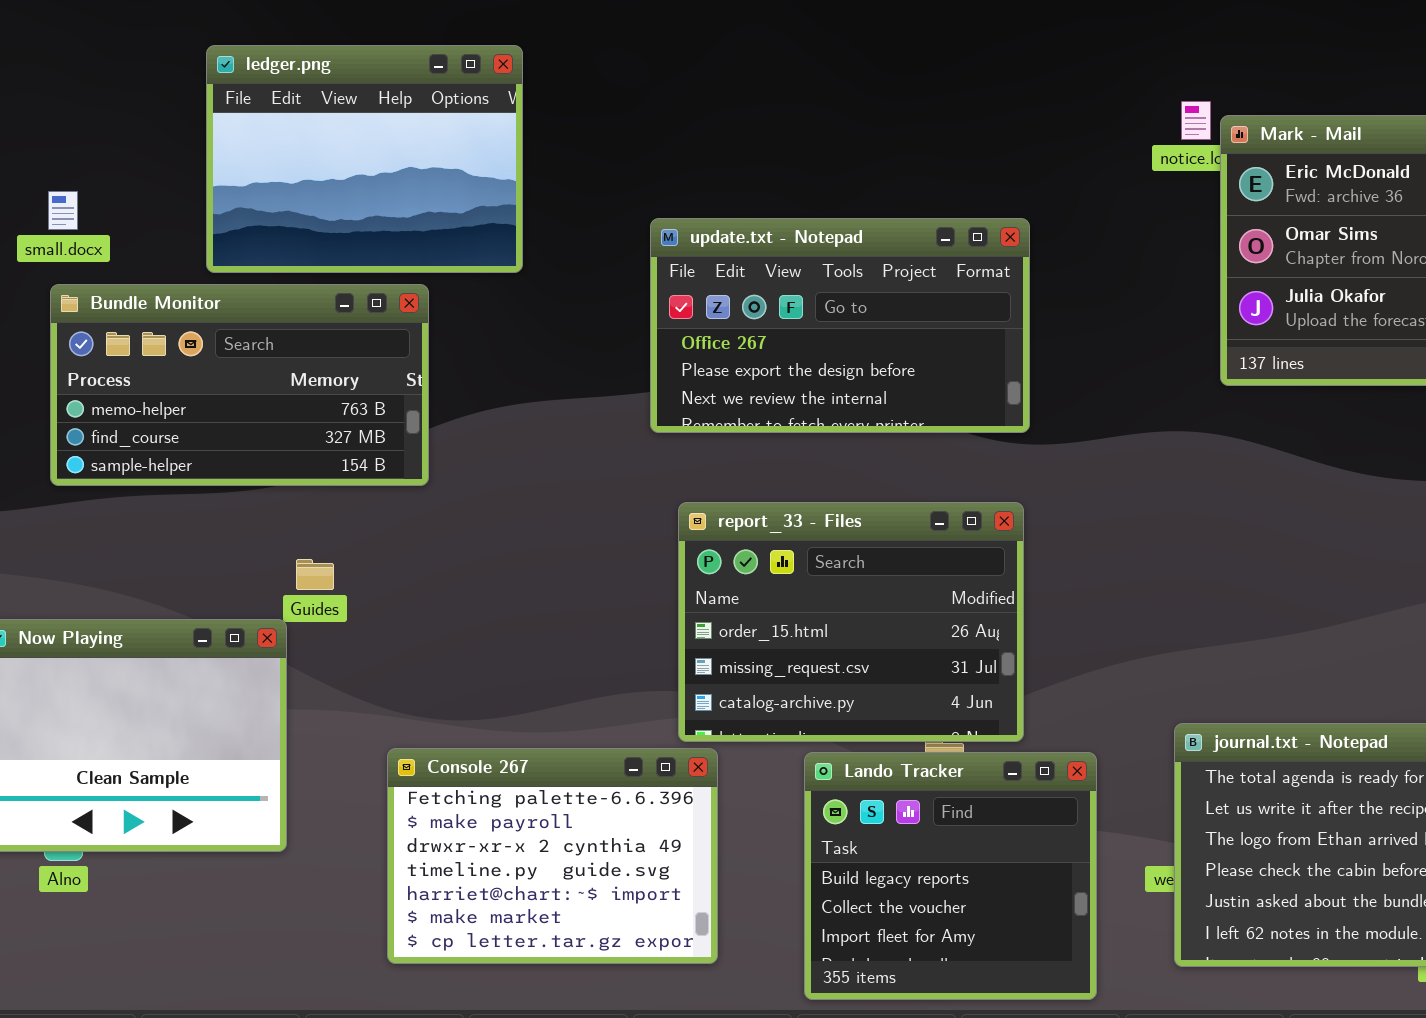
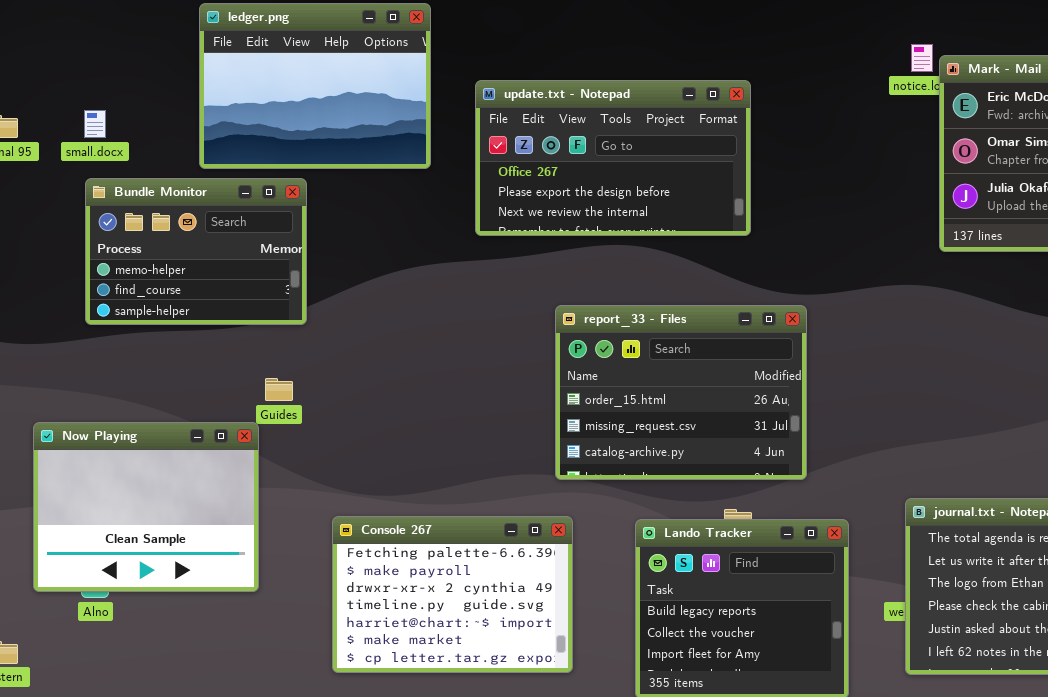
update.txt - Notepad: [650,218,1030,433] -> [475,80,751,236], moved
Bundle Monitor: [50,284,429,486] -> [85,178,307,325], resized
report_33 - Files: [678,502,1024,742] -> [555,305,807,480], moved

